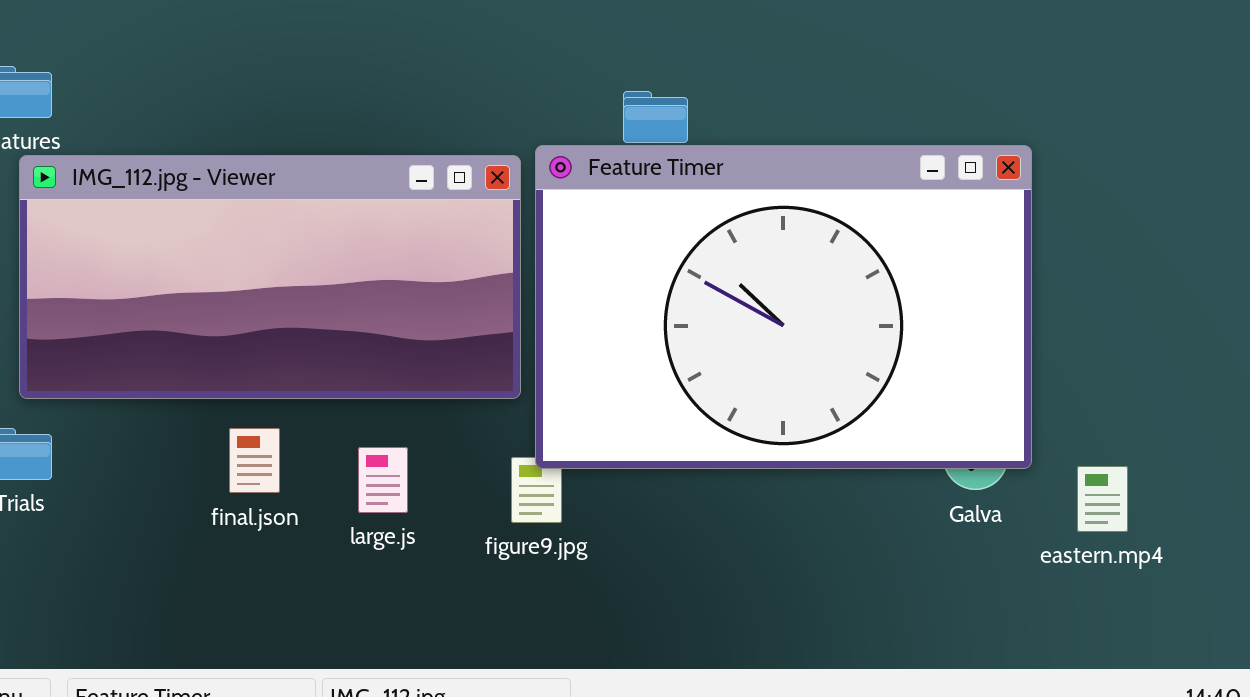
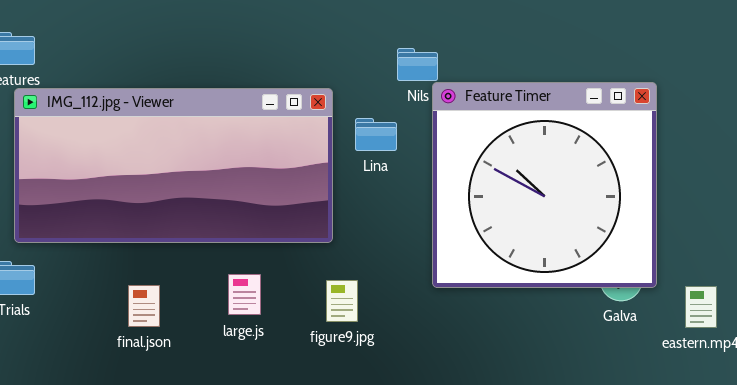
Feature Timer: [535,145,1032,469] -> [432,82,657,288], resized
final.json: [229,428,280,493] -> [128,285,160,327], moved

